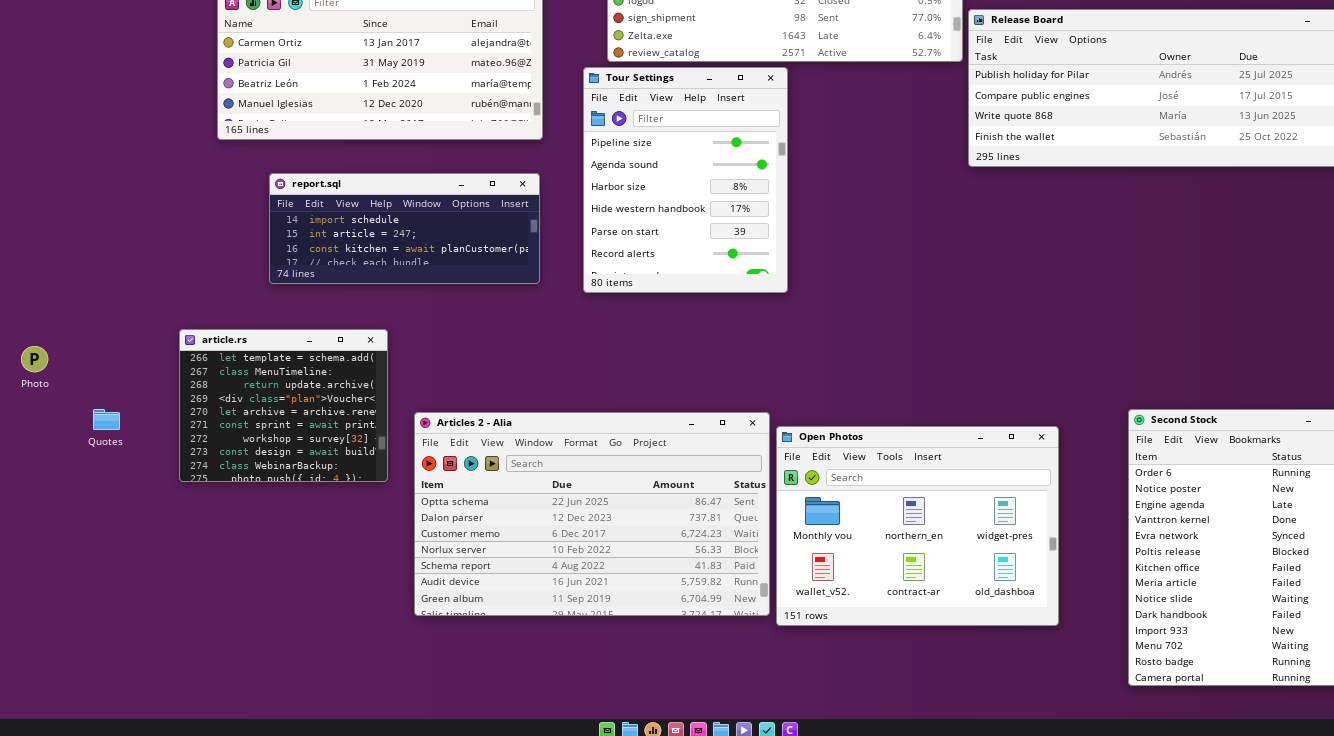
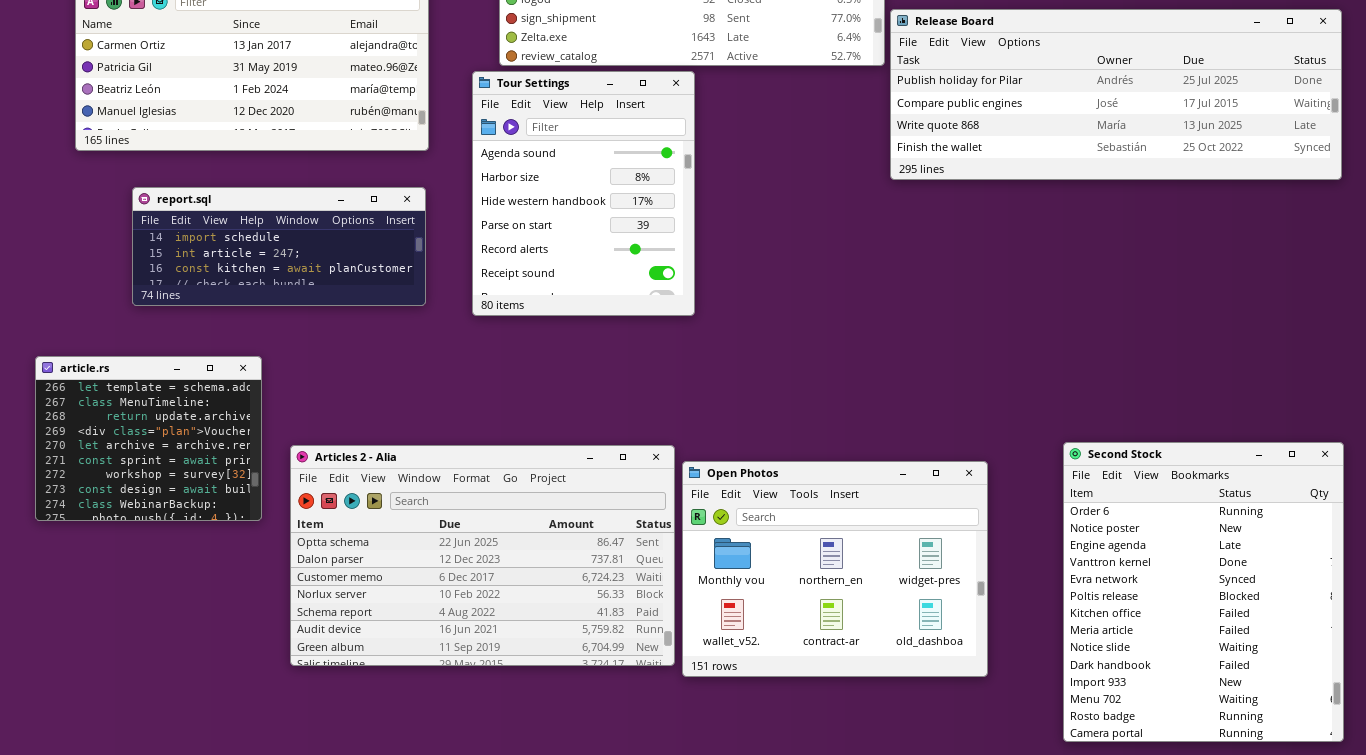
Tour Settings: [583,67,788,293] -> [472,71,695,316], scrolled down 1 row

